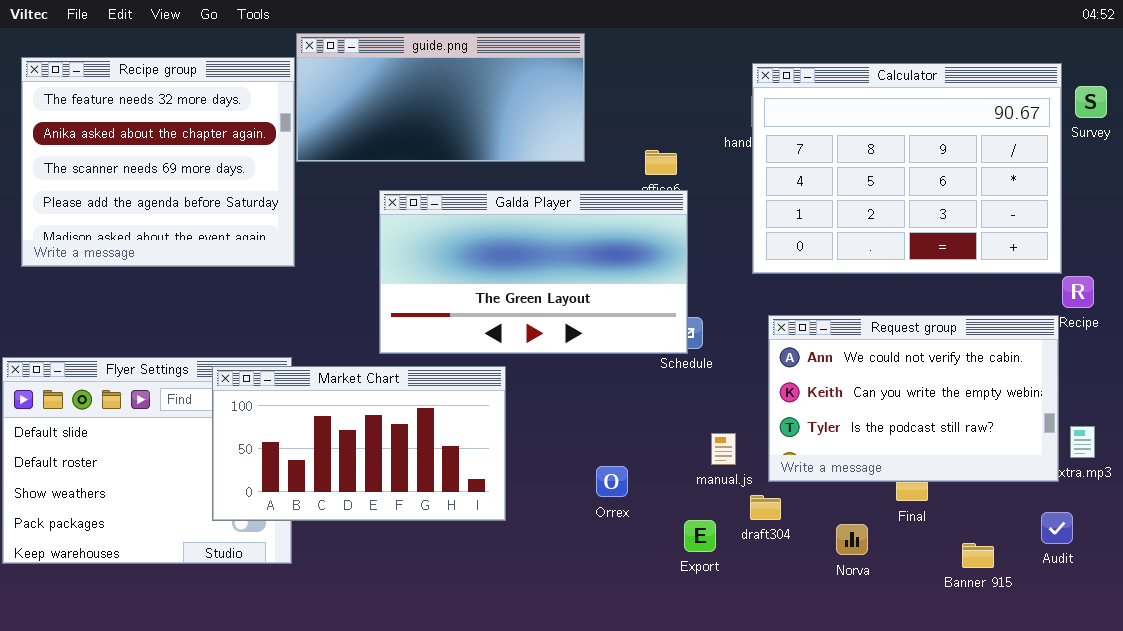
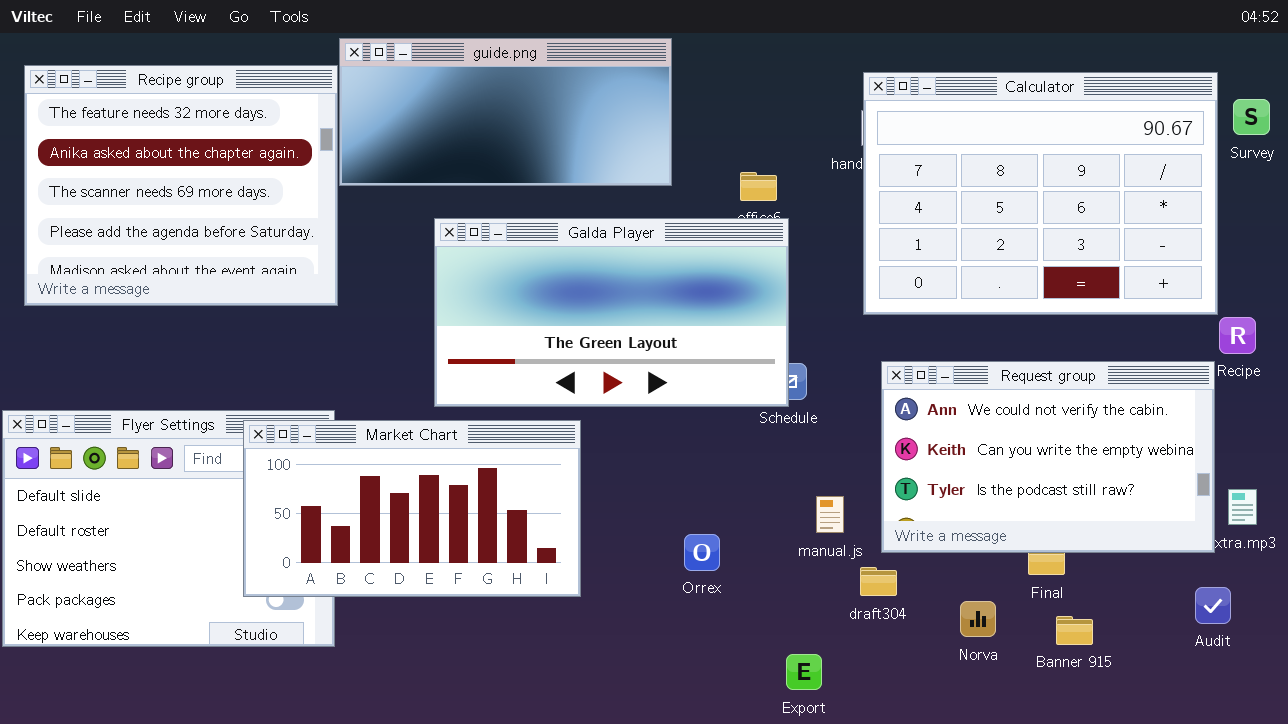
Export: [684,520,716,552] -> [786,654,822,690], moved
Banner 915: [962,543,994,568] -> [1056,616,1093,645], moved

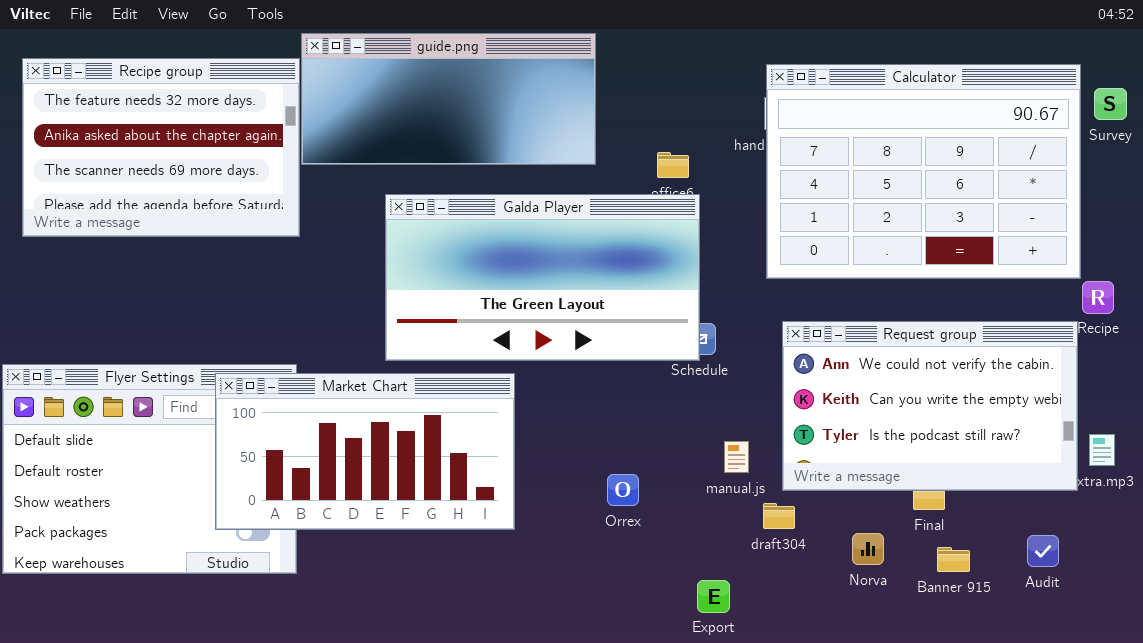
Recipe group: [24,65,338,306] -> [22,58,300,237], resized
Audit: [1195,587,1231,624] -> [1027,535,1059,567], moved

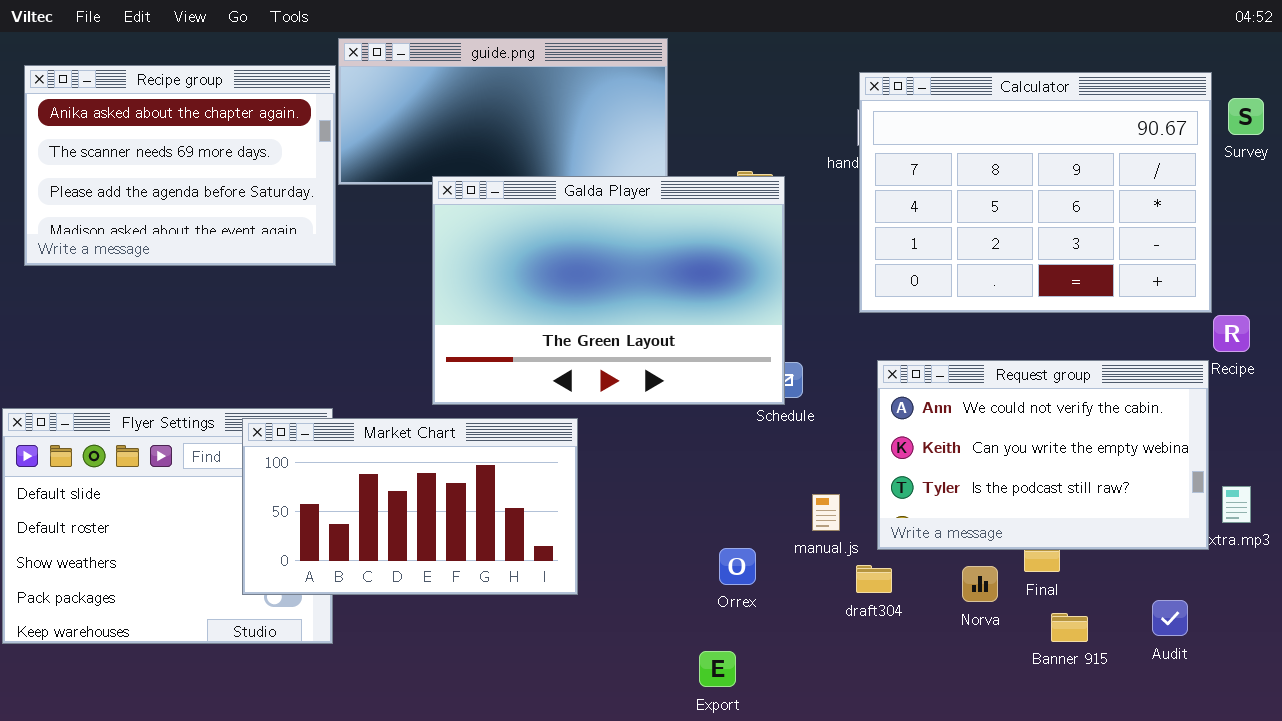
Recipe group: [22,58,300,237] -> [24,65,336,266], scrolled down 1 row
Galda Player: [385,194,700,361] -> [432,176,785,405], resized
Orrex: [607,474,639,506] -> [719,548,756,585], moved
Norva: [852,533,884,565] -> [962,566,998,602], moved
Export: [697,580,730,613] -> [699,651,736,687], moved

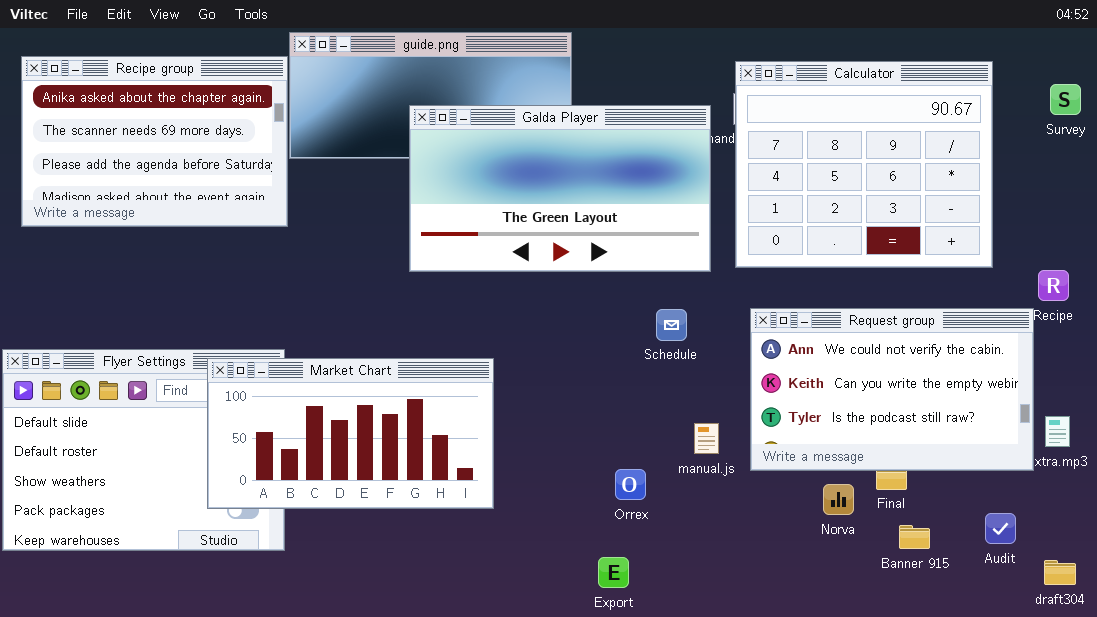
Calculator: [859,72,1212,313] -> [735,61,993,268], resized
Galda Player: [432,176,785,405] -> [409,105,711,272], moved, resized
draft304: [856,565,892,593] -> [1044,560,1076,585], moved

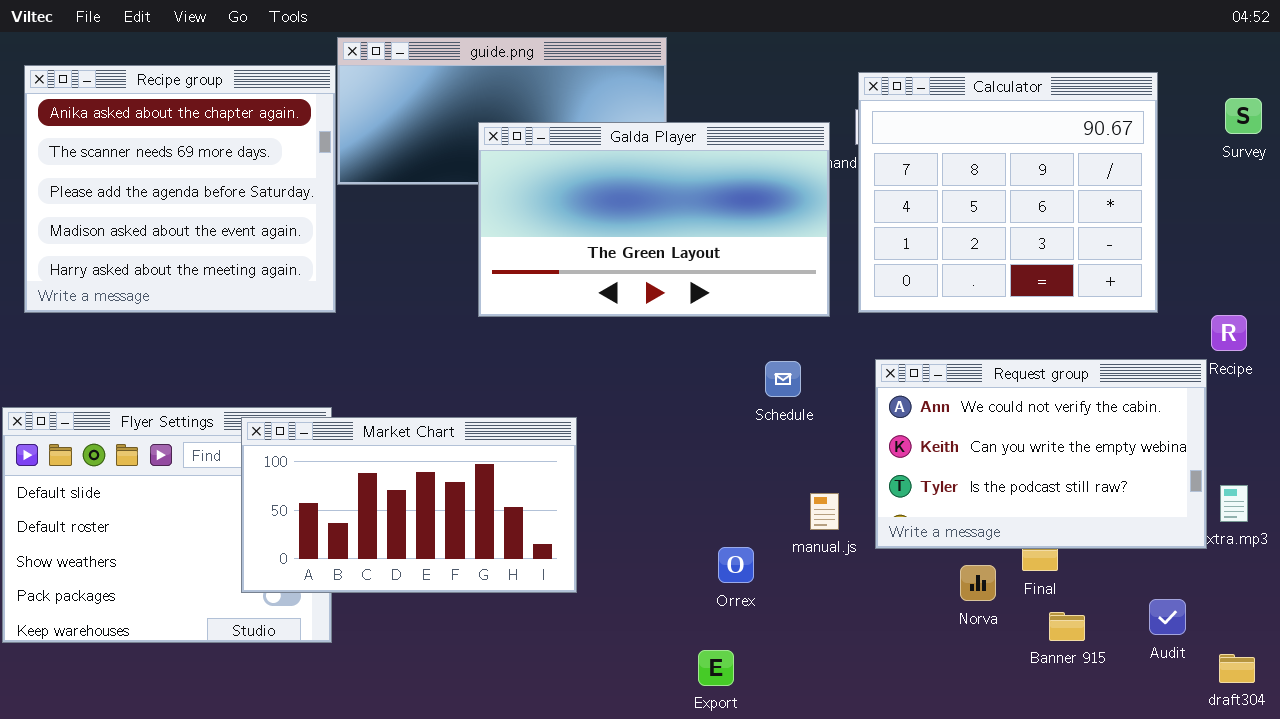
Recipe group: [21,56,288,227] -> [24,65,336,313], resized

